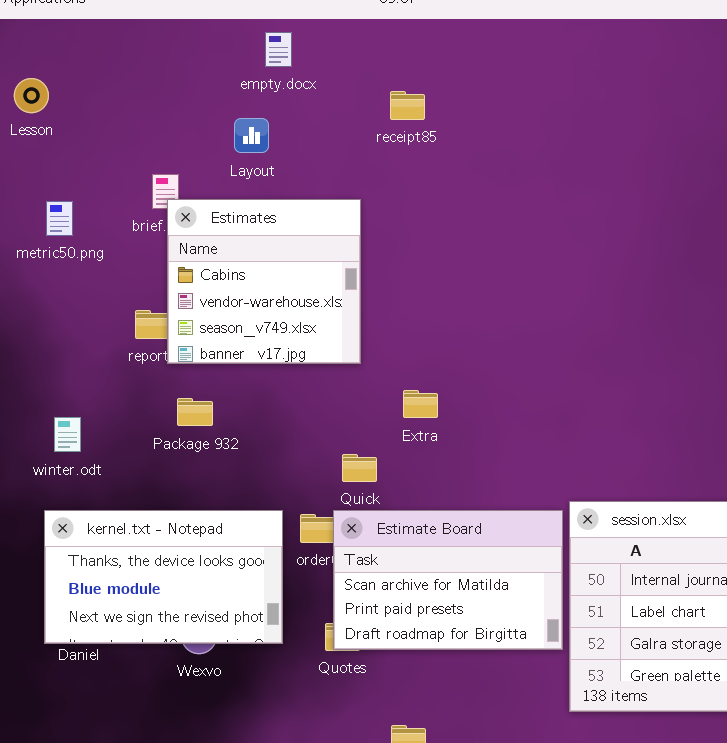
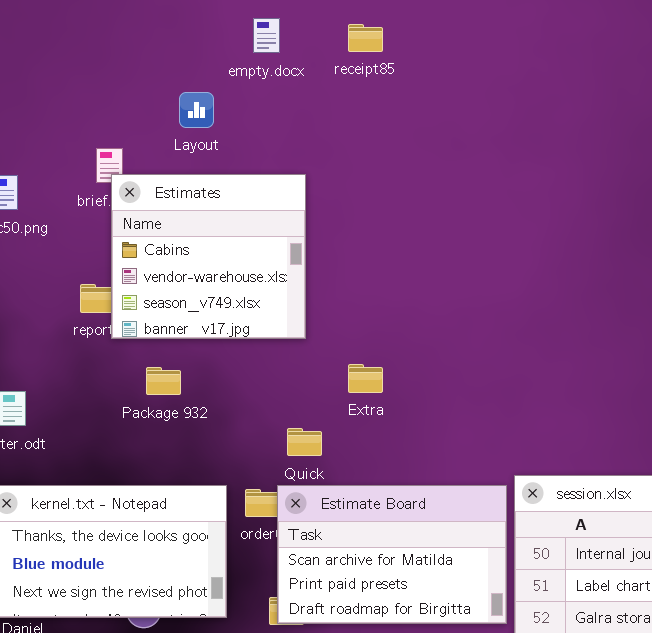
empty.docx: [265,32,292,67] -> [253,18,280,53], moved
receipt85: [390,91,425,120] -> [348,24,383,52], moved
Package 932: [177,398,213,426] -> [146,367,181,395], moved

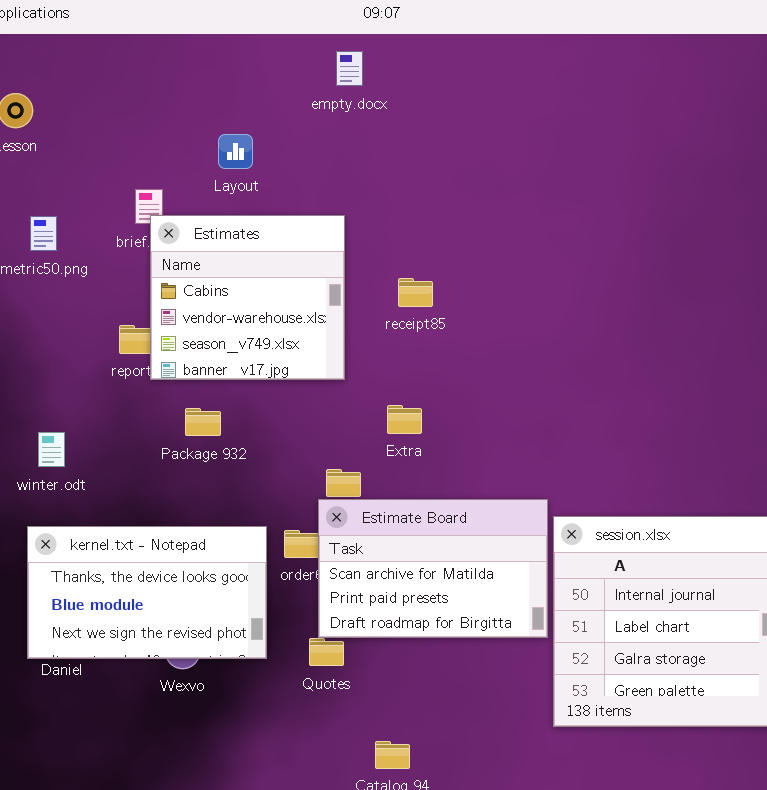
empty.docx: [253,18,280,53] -> [336,51,363,86], moved
receipt85: [348,24,383,52] -> [398,278,433,307], moved
Estimate Board: [277,485,507,624] -> [318,499,548,638], moved

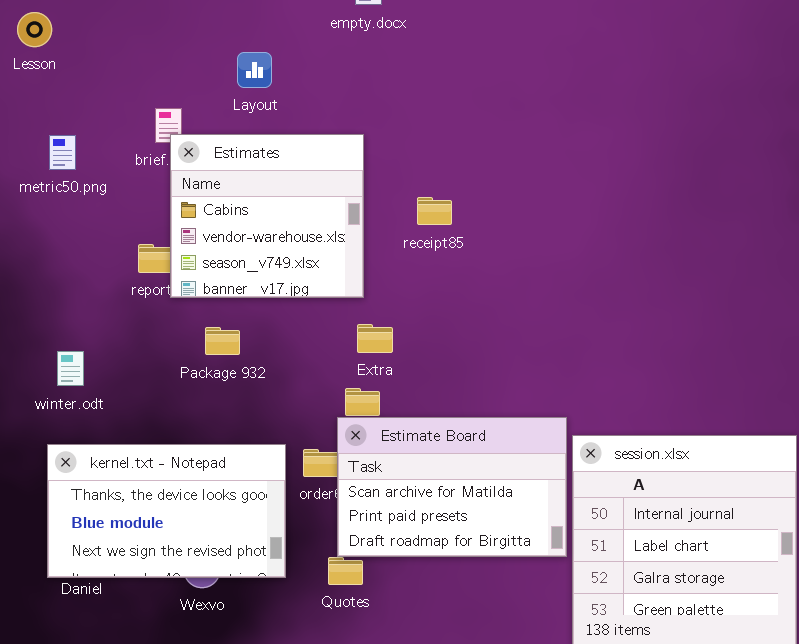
Extra: [387,405,422,434] -> [357,324,393,353], moved

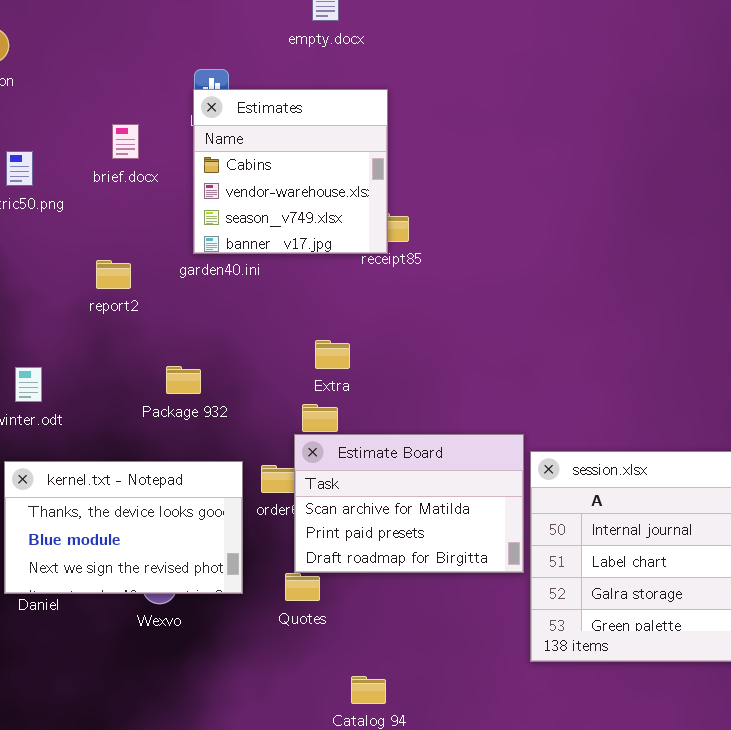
Estimates: [170,134,364,298] -> [193,89,388,254], moved
Package 932: [205,327,240,355] -> [166,366,201,394], moved

